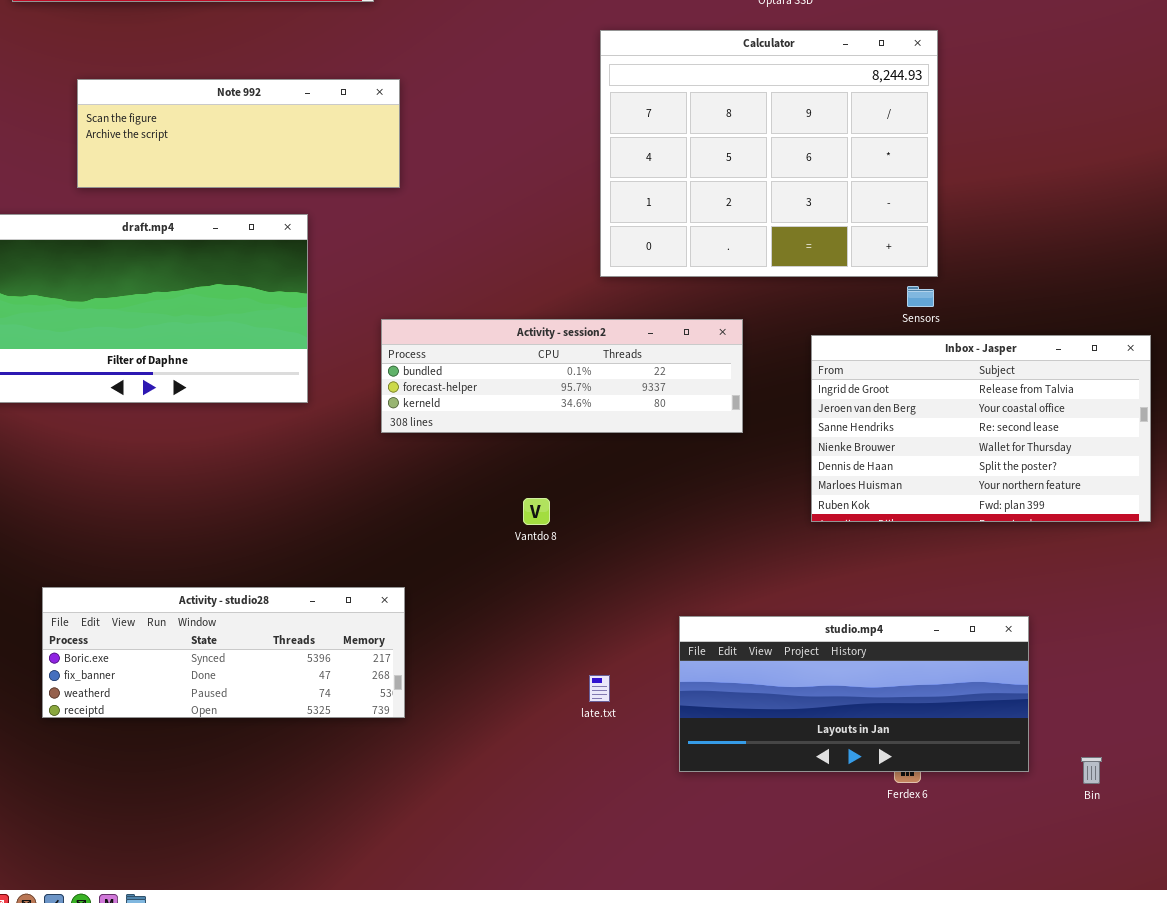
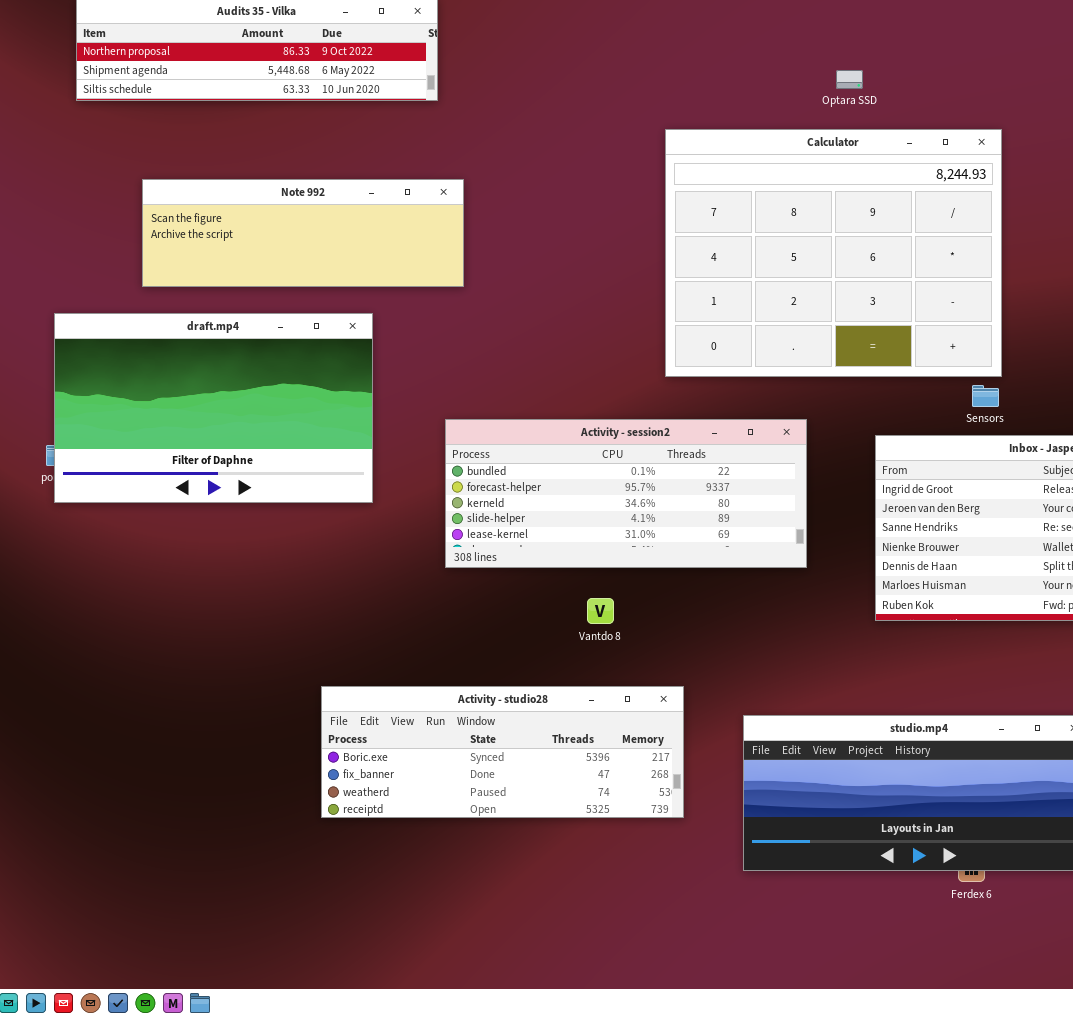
Activity - session2: [381,319,743,433] -> [445,419,807,568], resized
Activity - studio28: [42,587,405,718] -> [321,686,684,818], moved

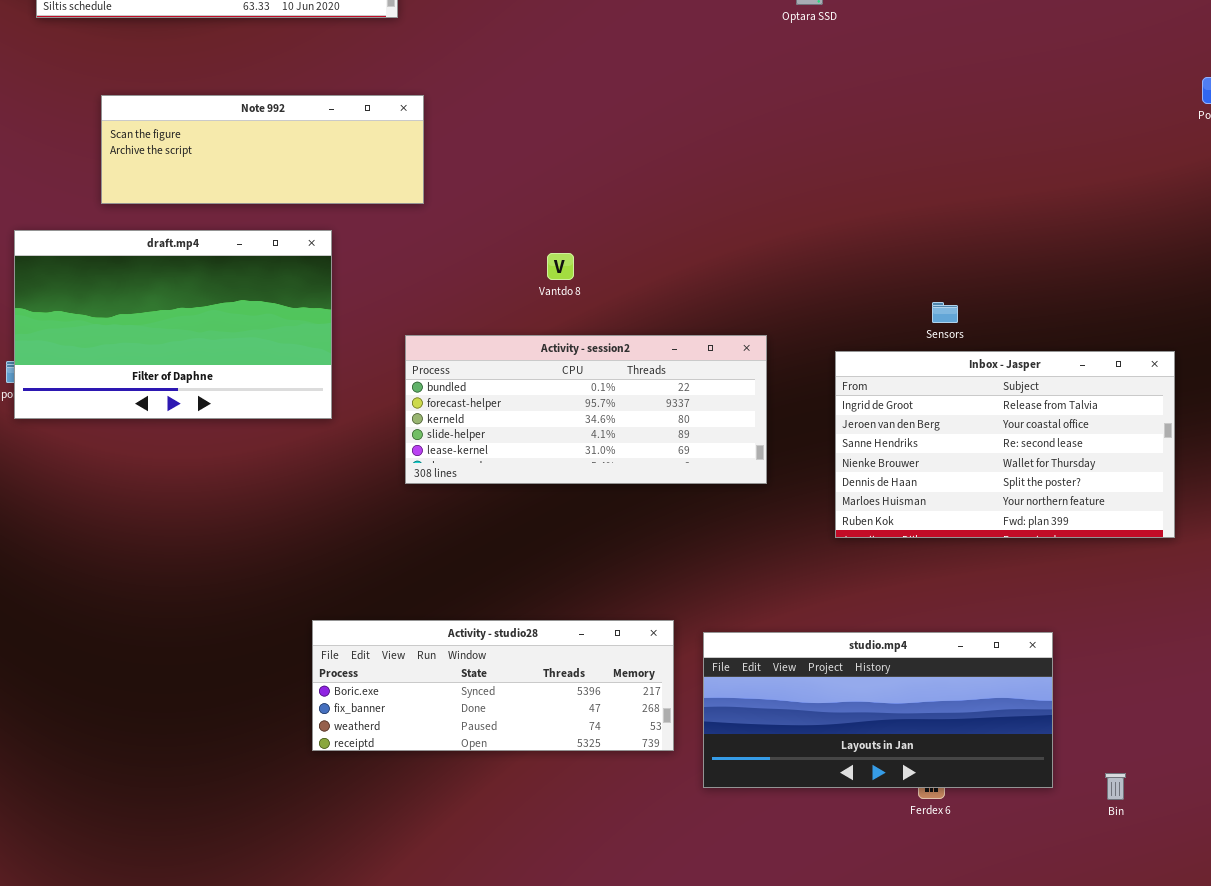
Calculator: [665,129,1002,377] -> none, closed
Vantdo 8: [587,598,614,624] -> [547,253,574,280], moved
Activity - studio28: [321,686,684,818] -> [312,620,674,751], moved

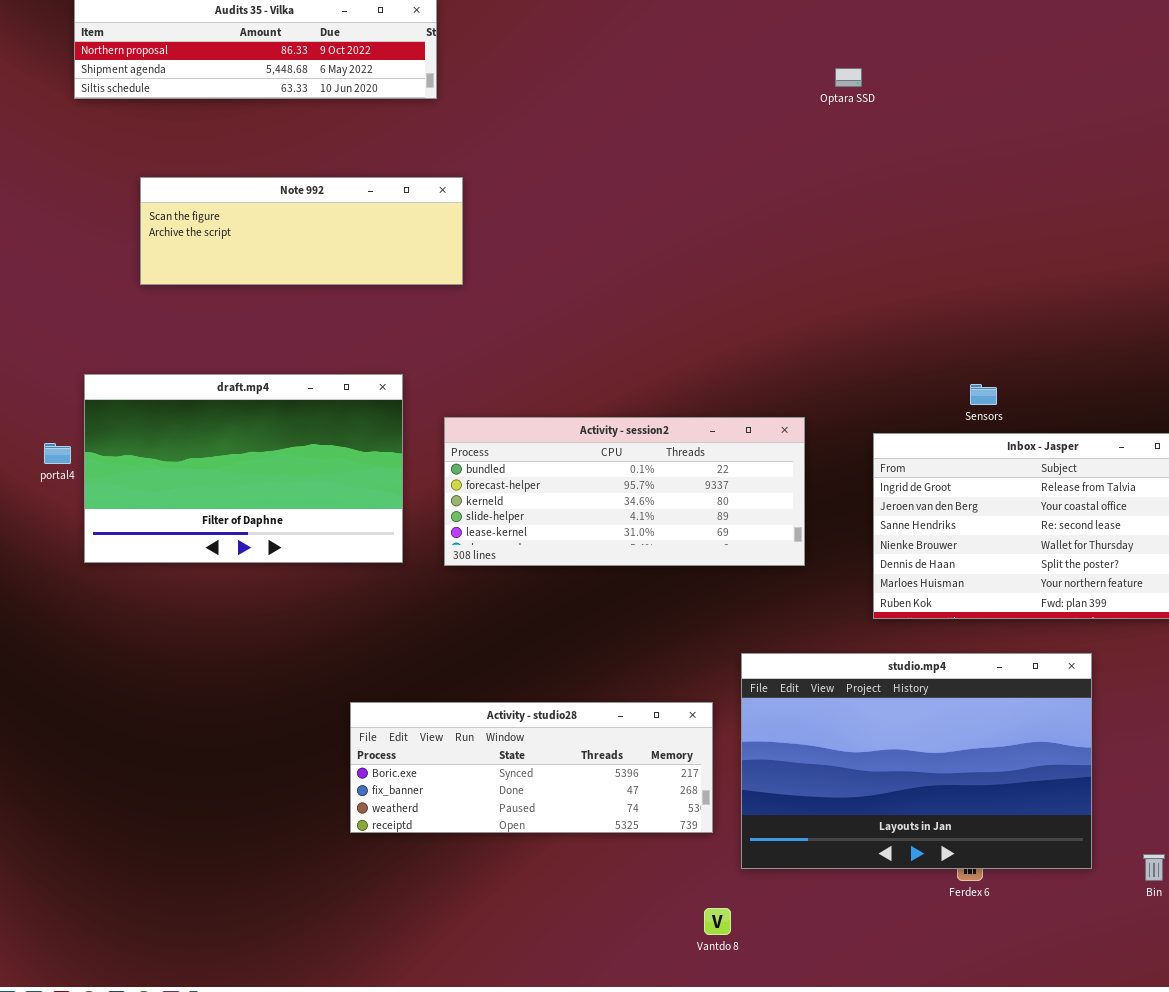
draft.mp4: [14,230,332,419] -> [84,374,403,563], moved
Vantdo 8: [547,253,574,280] -> [704,908,731,935], moved
studio.mp4: [703,632,1053,788] -> [741,653,1092,869], resized

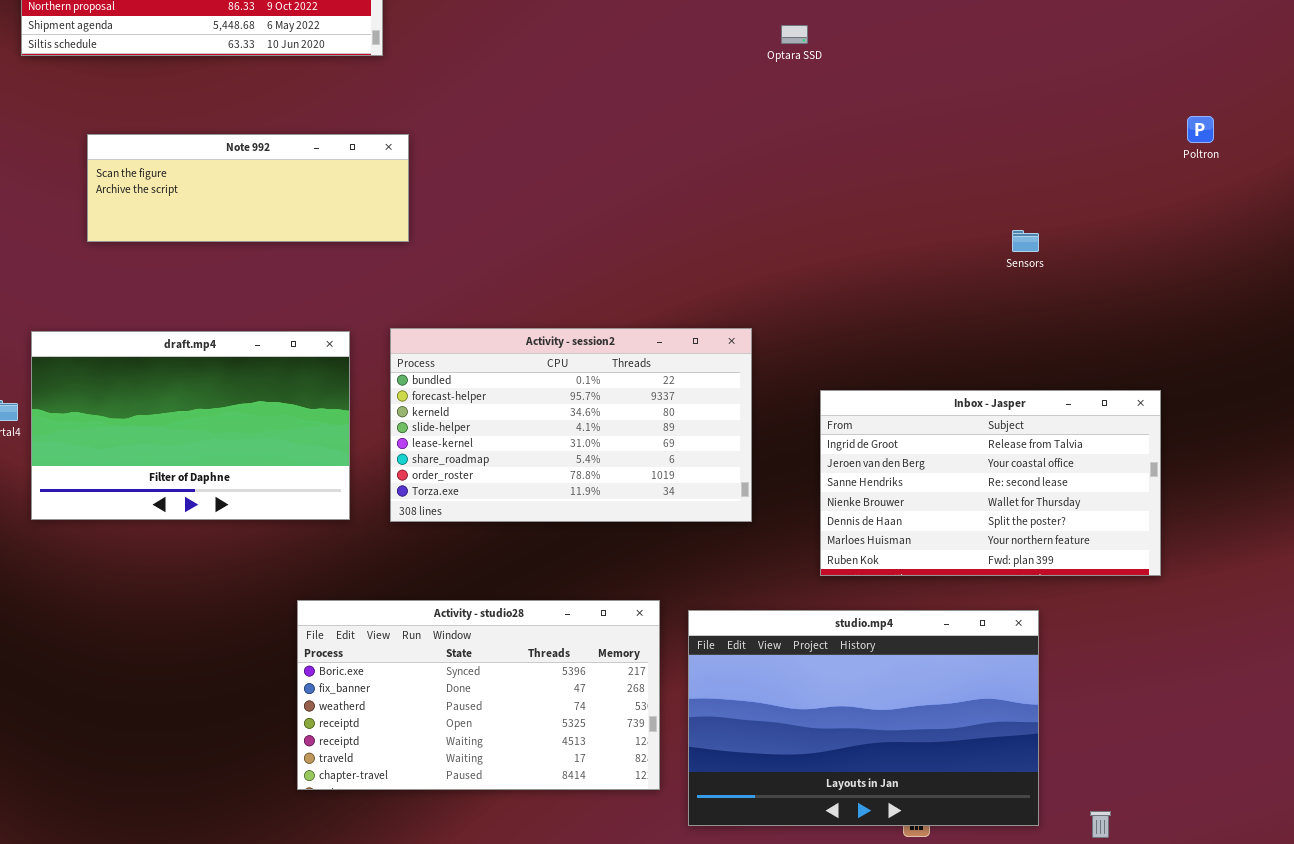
Sensors: [970,384,997,405] -> [1012,230,1039,252], moved
Activity - session2: [444,417,805,566] -> [390,328,752,522], resized
Activity - studio28: [350,702,713,833] -> [297,600,660,790], resized

